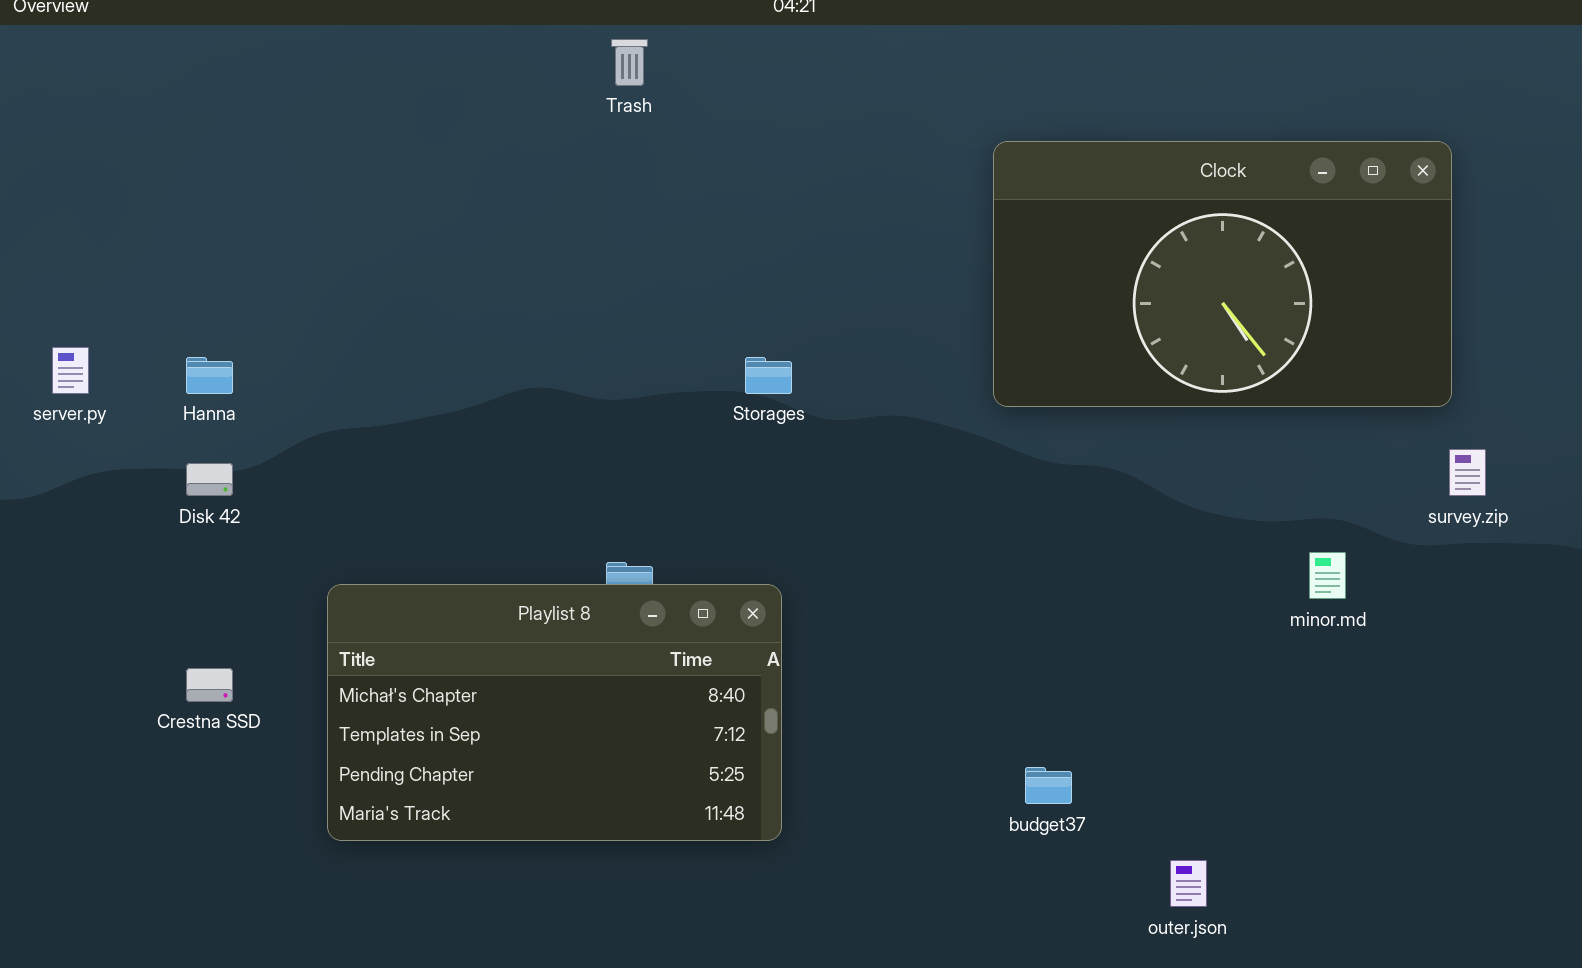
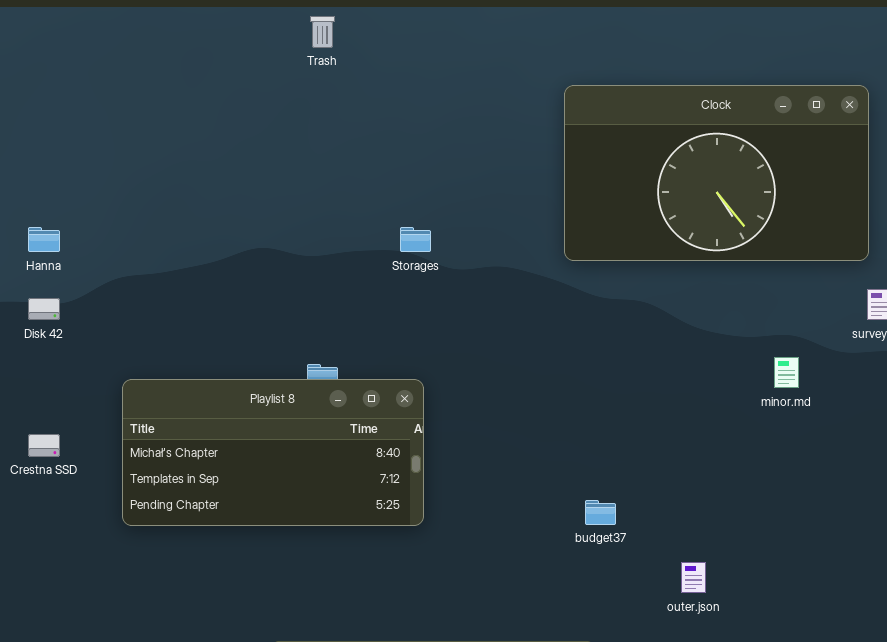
Playlist 8: [327,584,782,841] -> [122,379,424,526], resized

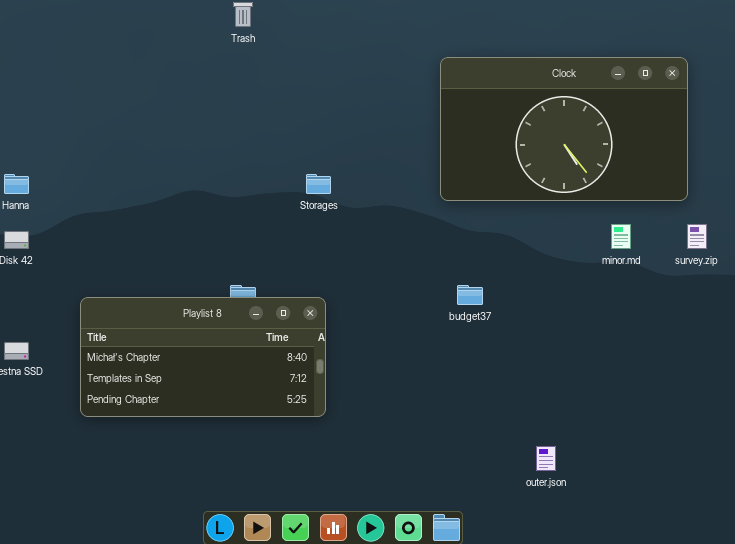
minor.md: [774,357,799,388] -> [611,224,631,249], moved
budget37: [585,500,616,525] -> [457,285,483,305], moved

